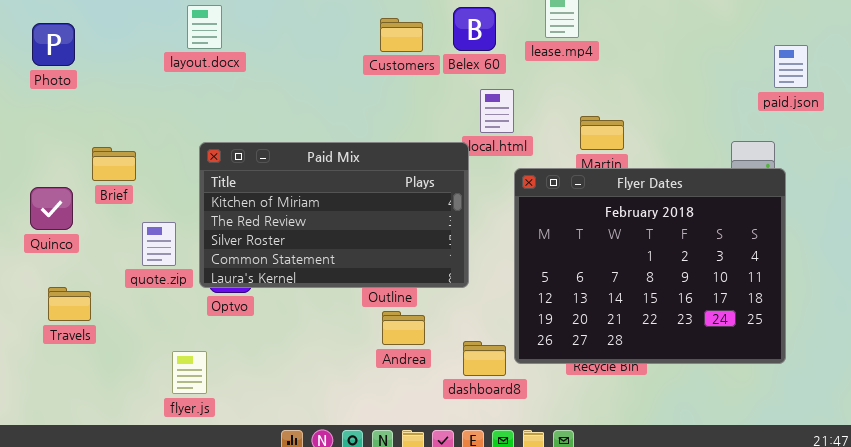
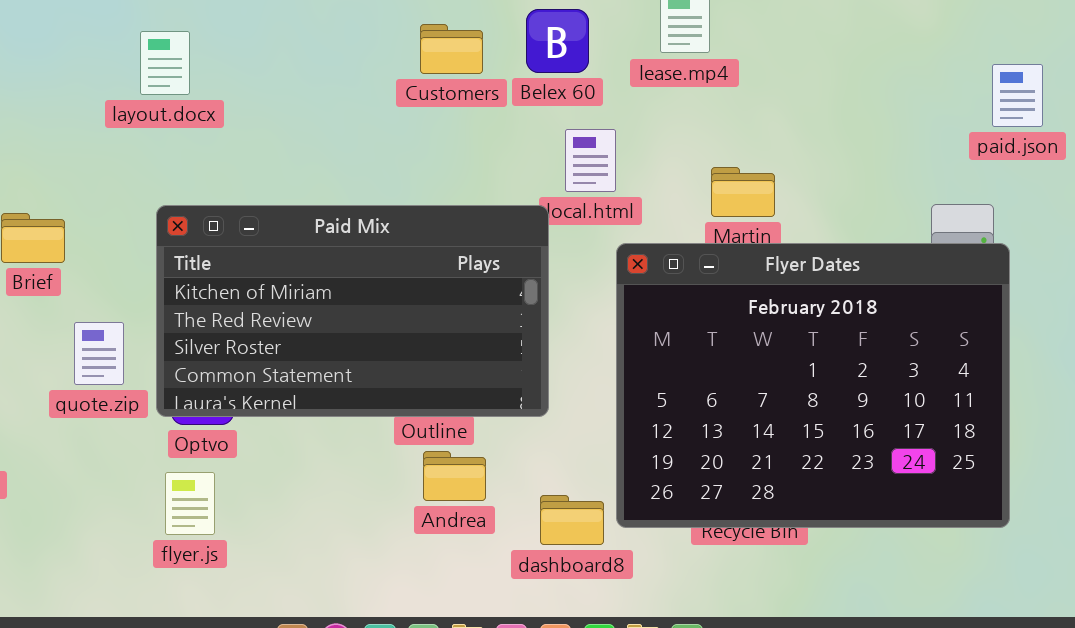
layout.docx: [187,5,222,49] -> [140,31,190,95], moved
flyer.js: [172,351,207,394] -> [165,472,215,535], moved

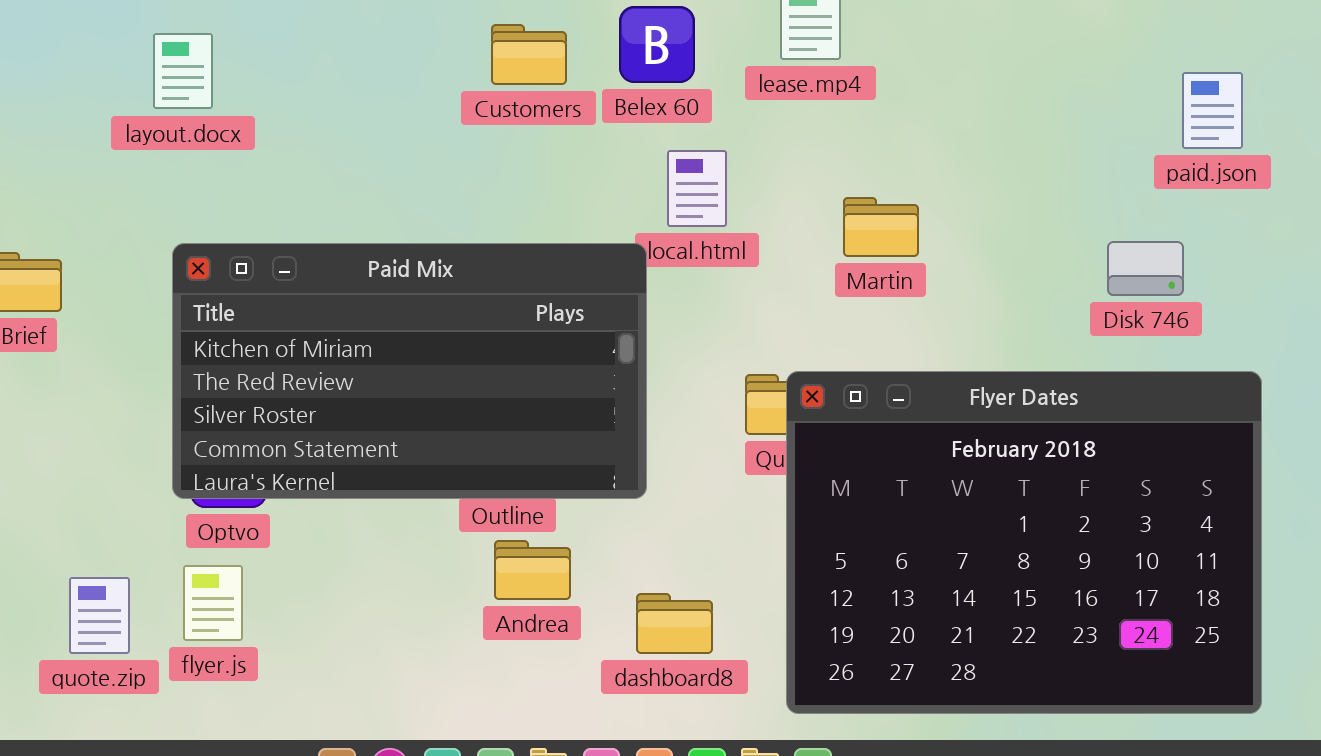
Flyer Dates: [616,243,1010,528] -> [786,371,1262,714], moved
quote.zip: [74,322,124,385] -> [69,577,130,654], moved

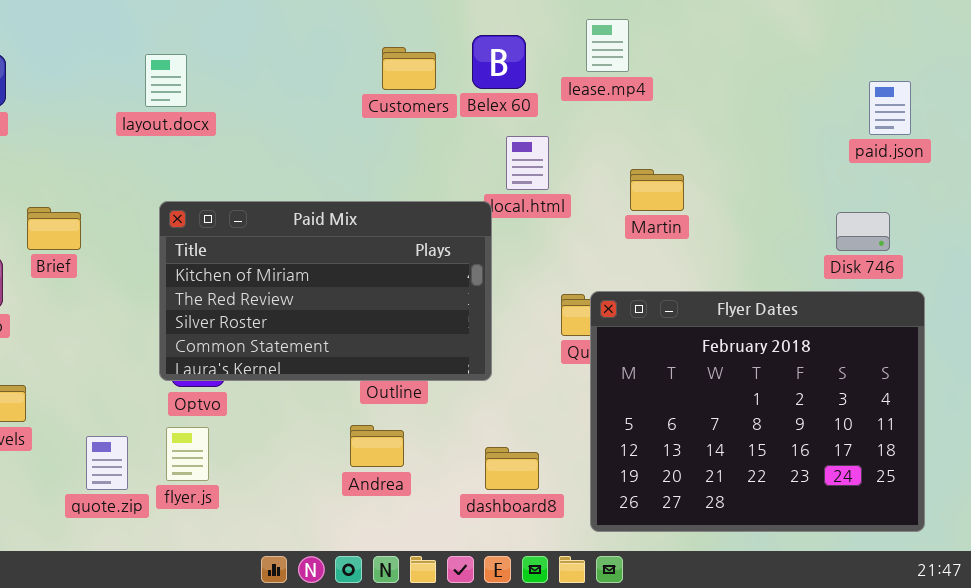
Disk 746: [1107,241,1184,296] -> [836,212,890,251], moved
Andrea: [494,540,571,600] -> [350,425,404,467], moved

